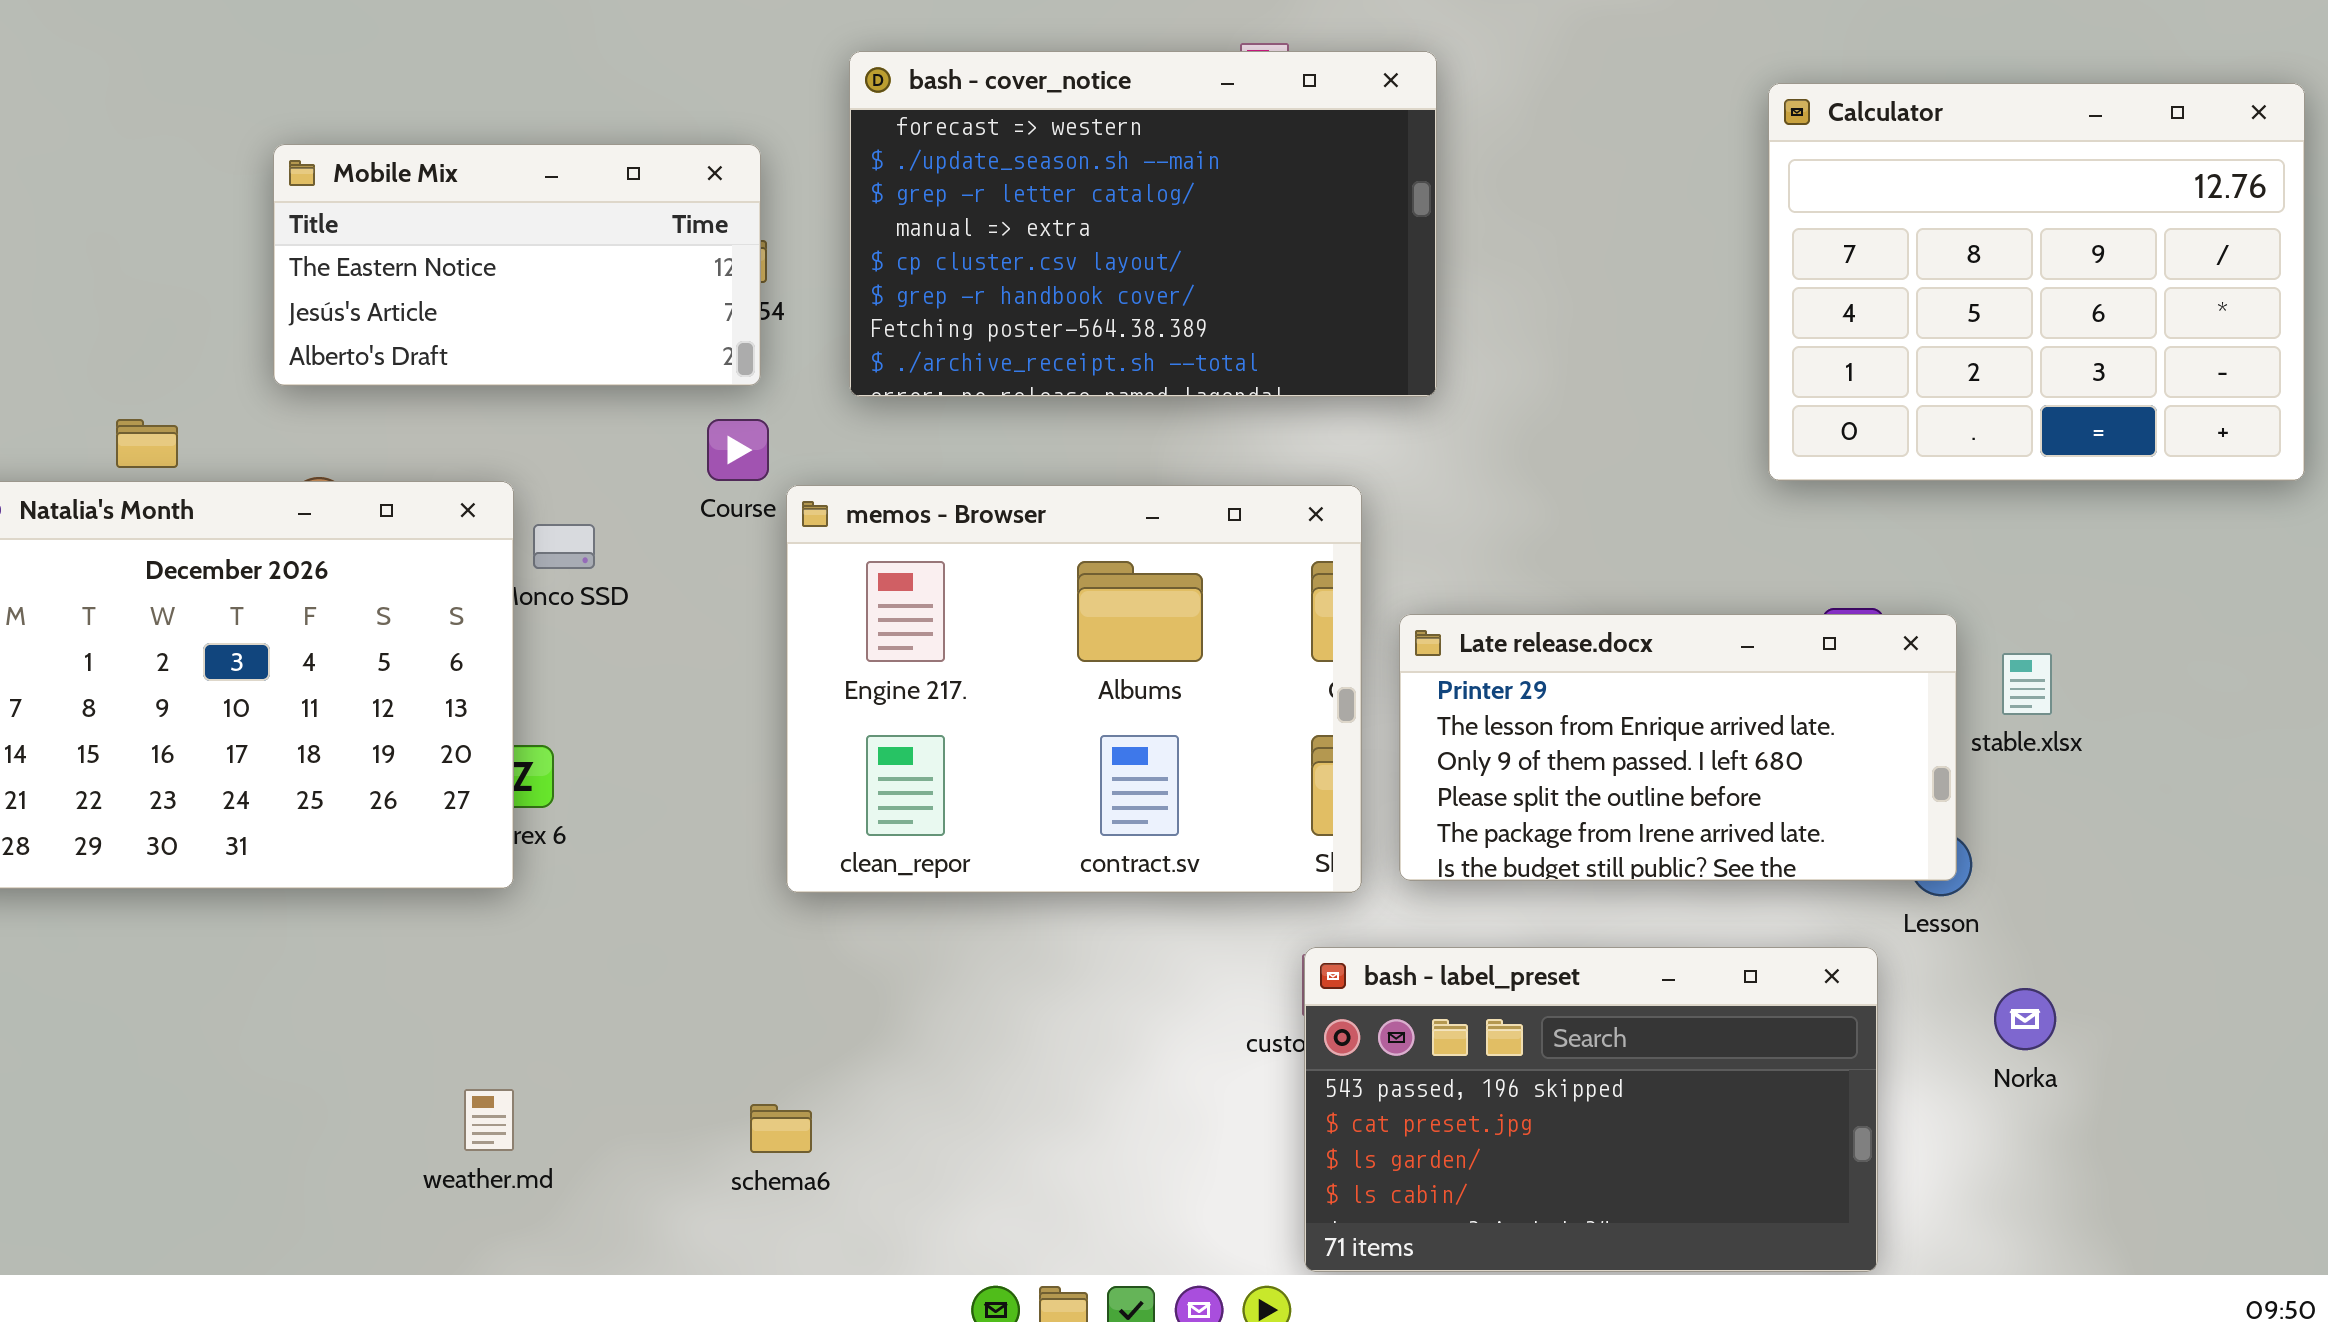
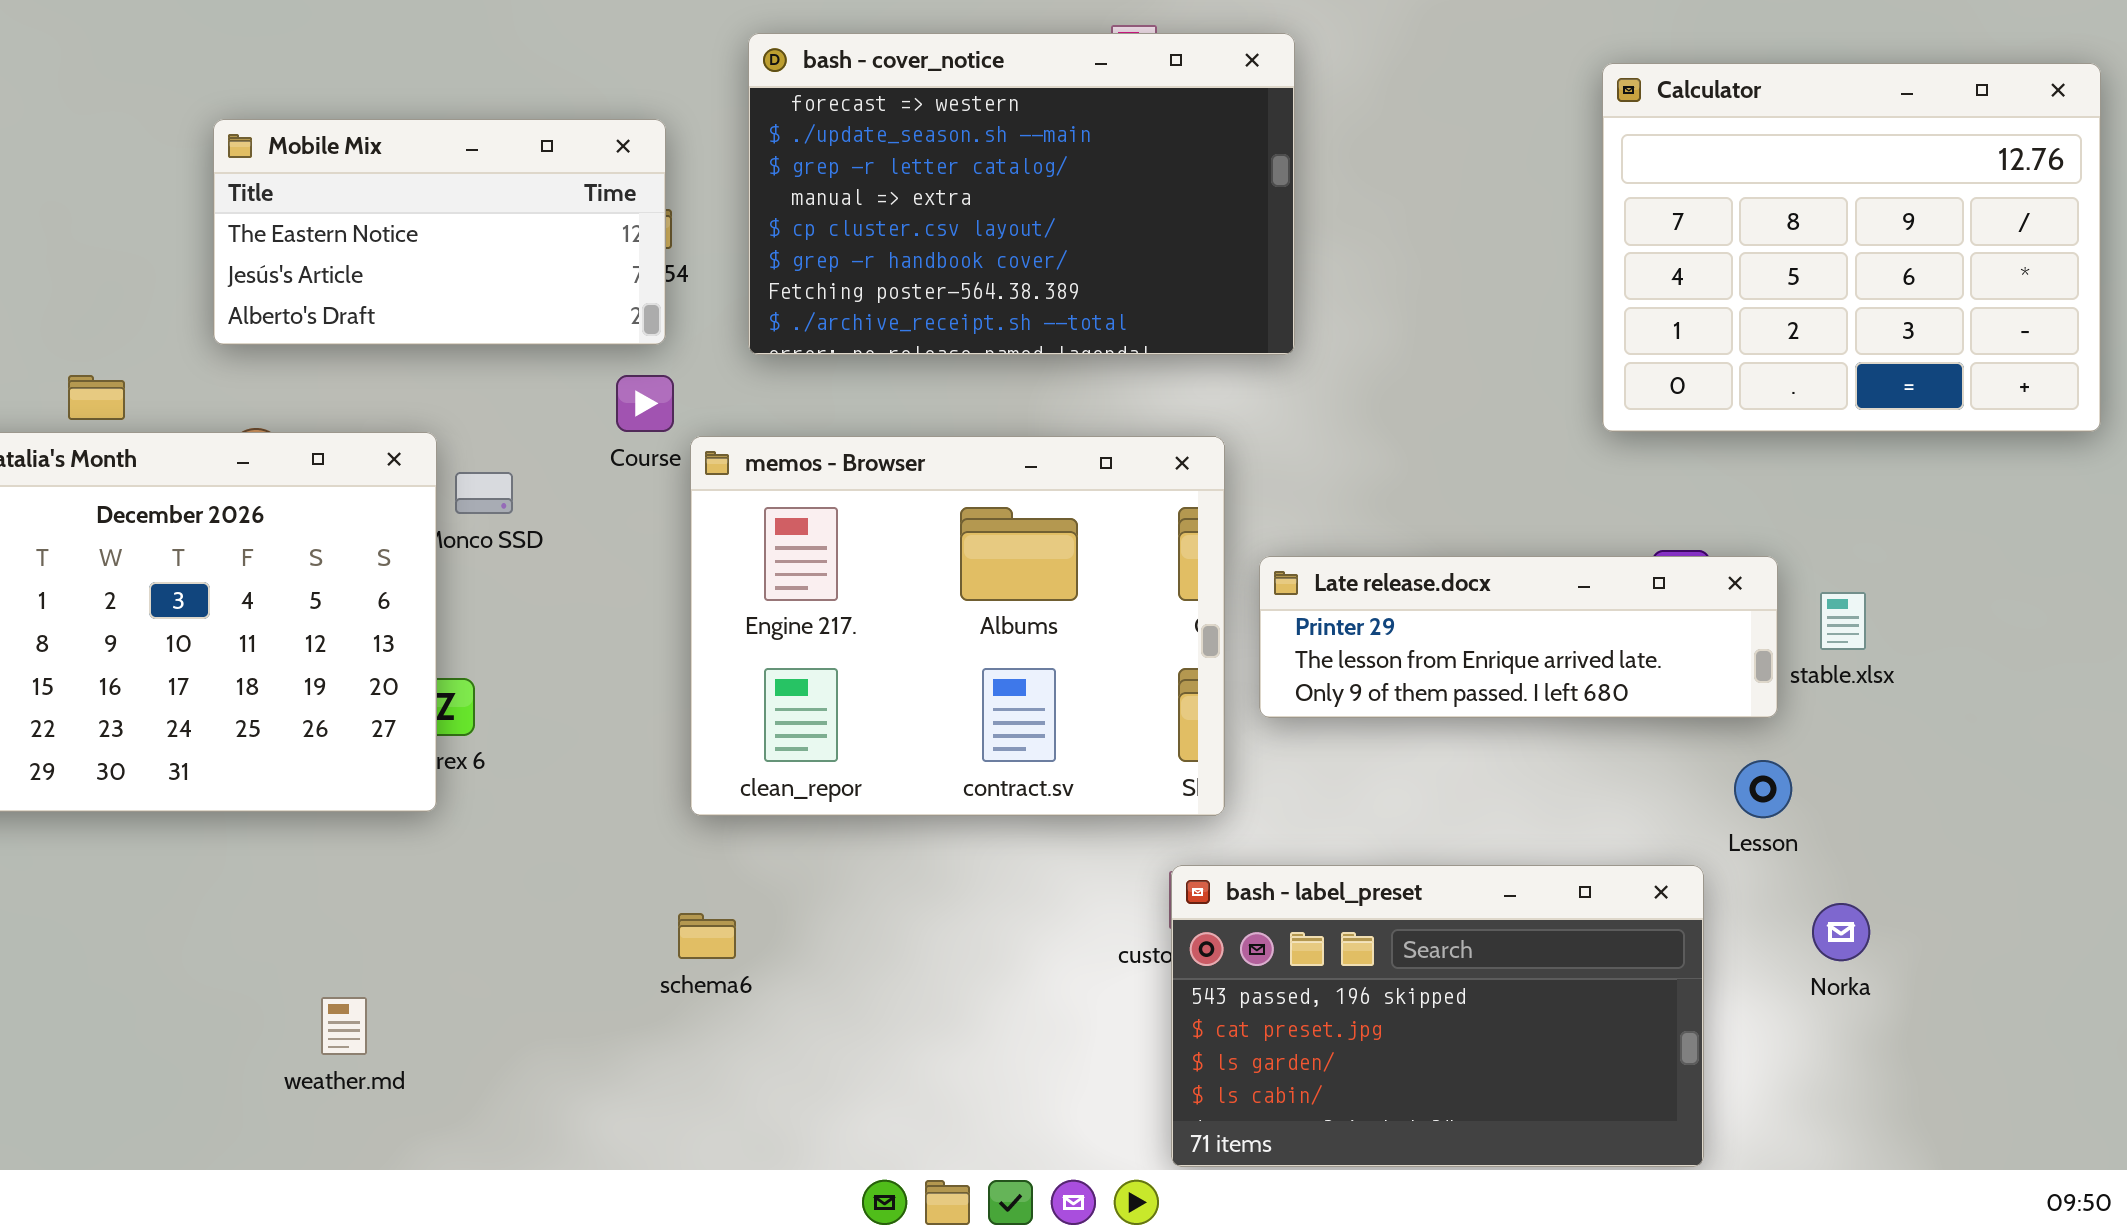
Late release.docx: [1399,614,1957,881] -> [1259,556,1778,718], resized
weather.md: [464,1089,514,1151] -> [321,997,367,1055], moved
schema6: [750,1104,812,1153] -> [678,913,736,959], moved

